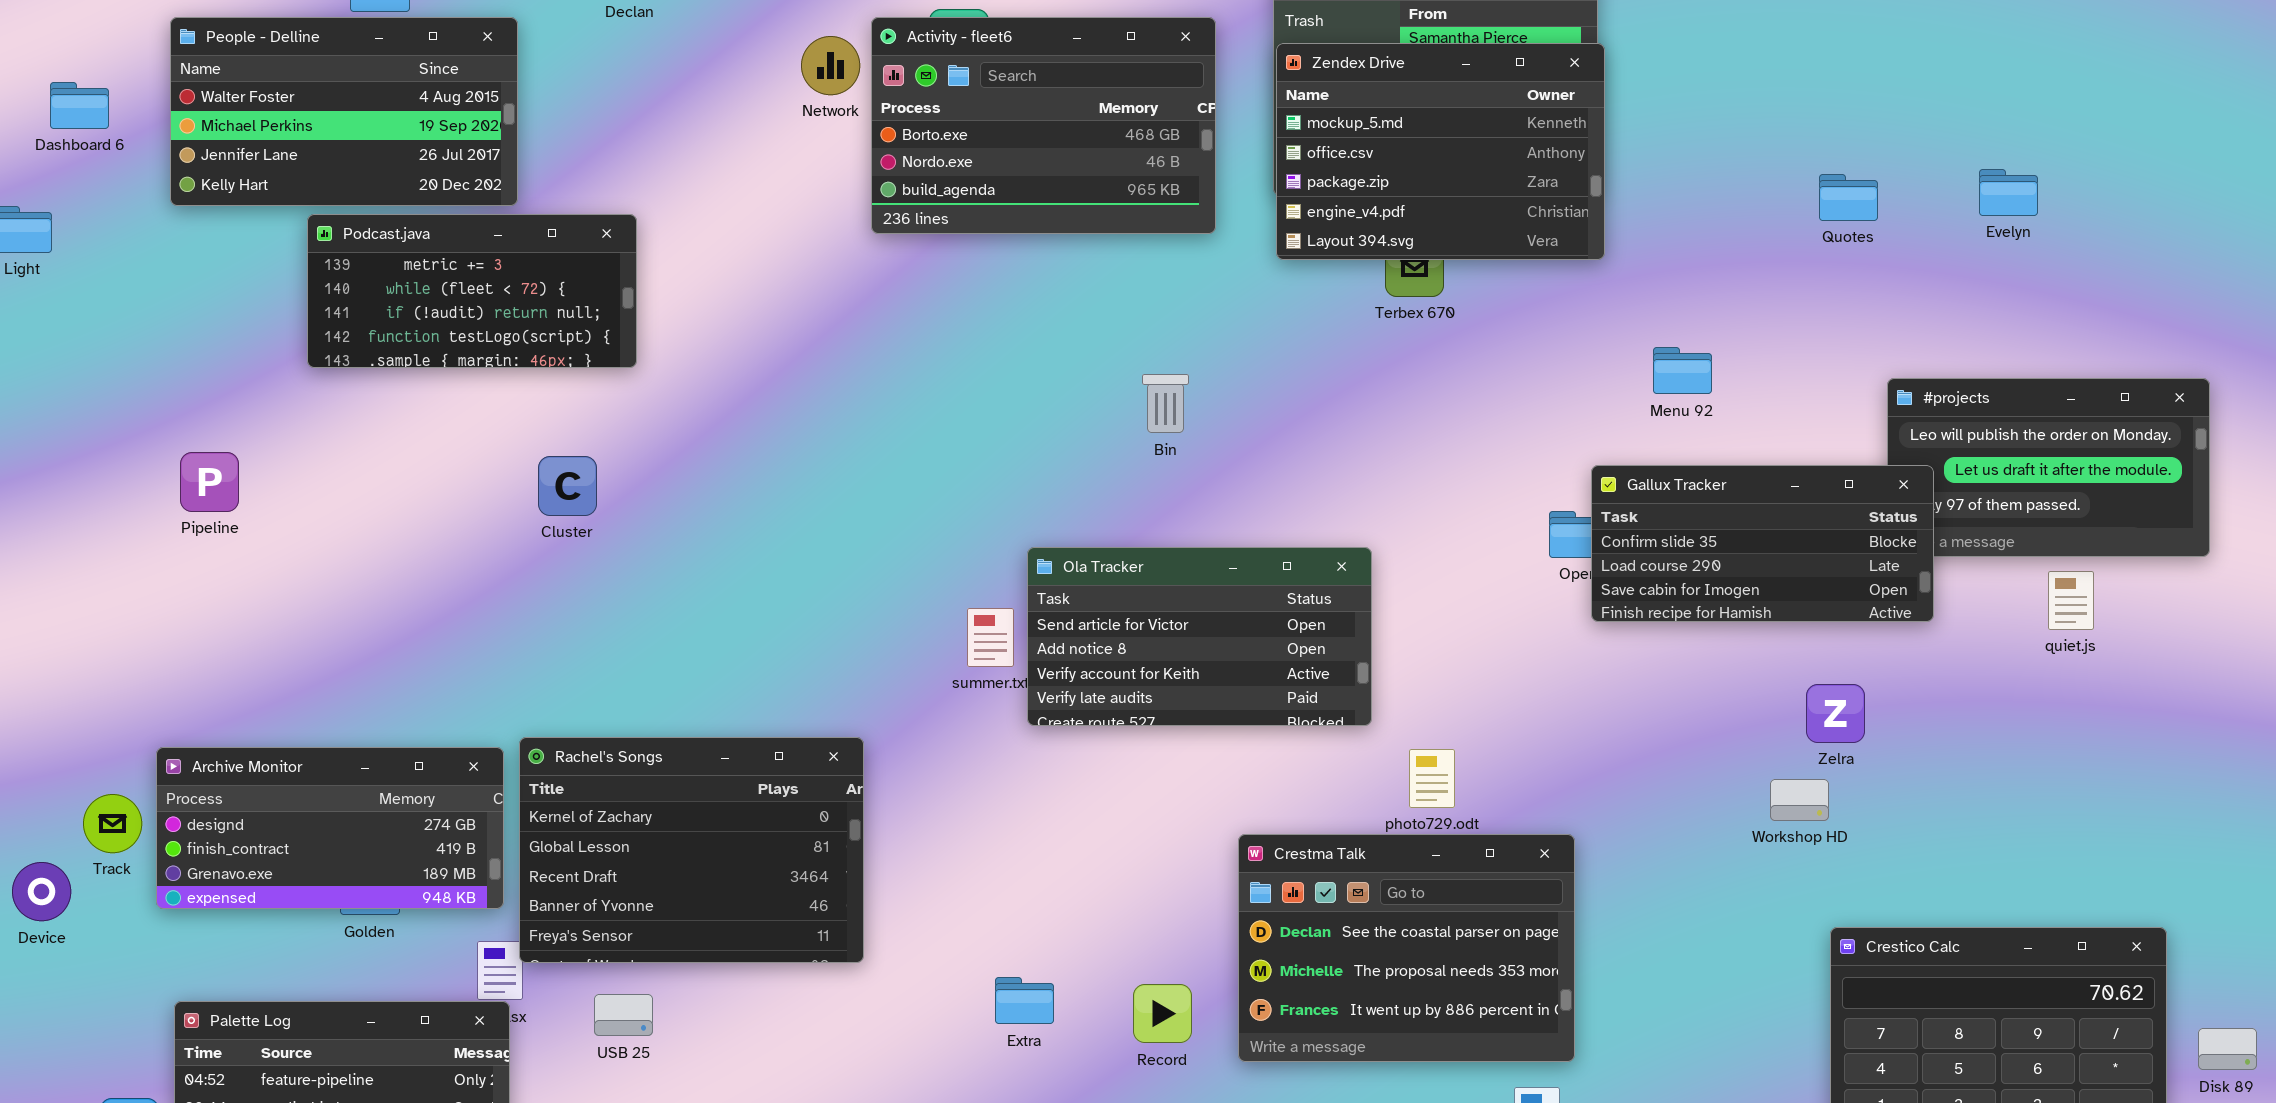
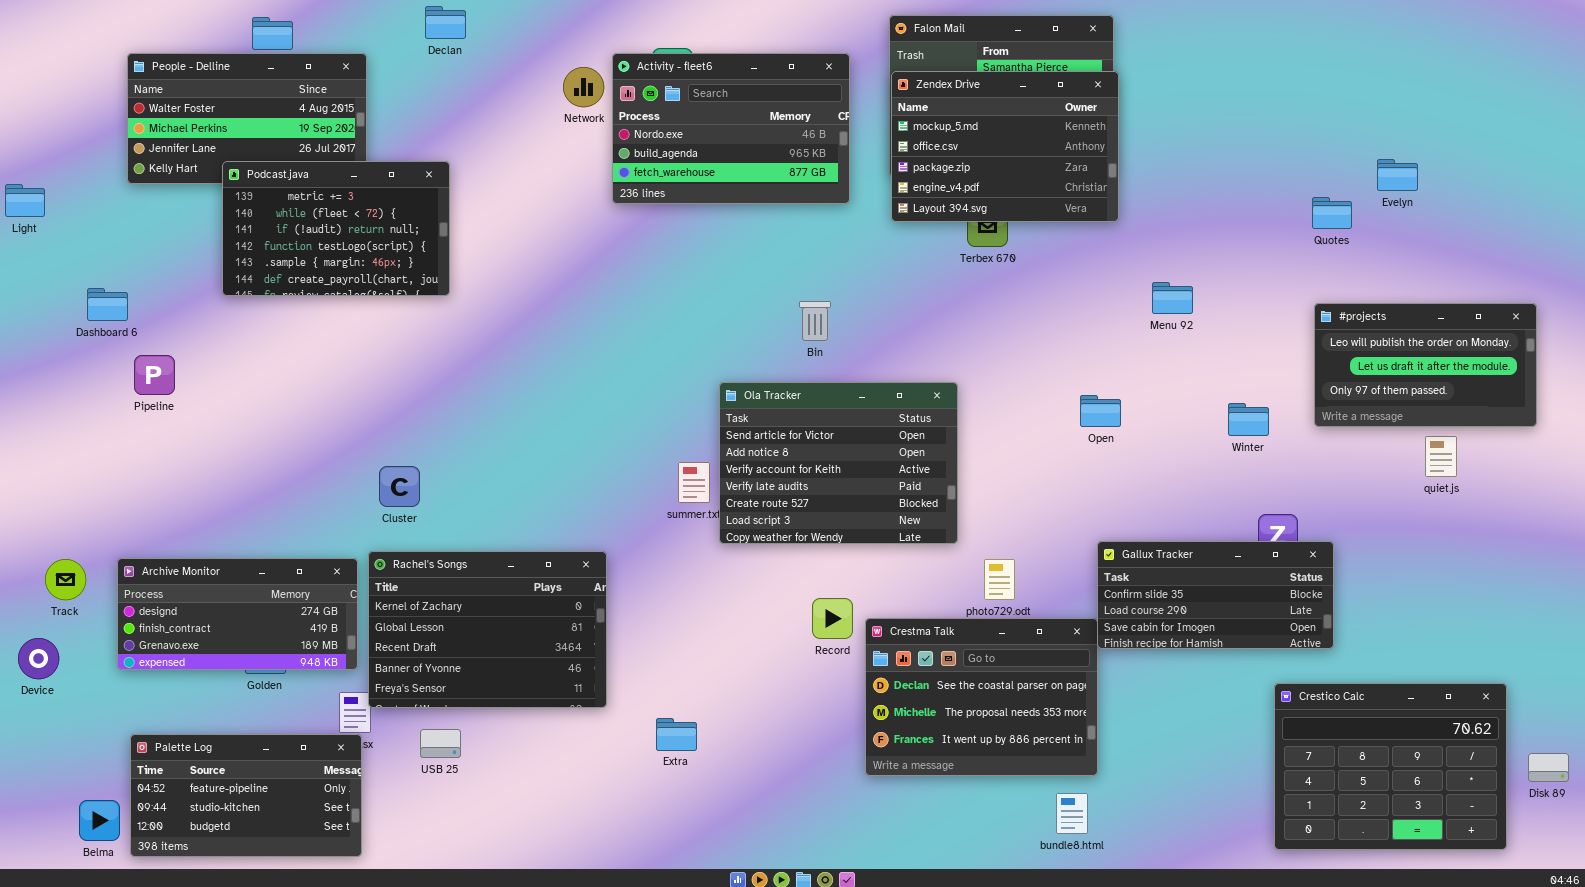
Activity - fleet6: [871,17,1216,234] -> [612,53,850,204], scrolled down 1 row
Dashboard 6: [50,82,109,129] -> [87,288,128,321], moved
Quotes: [1819,174,1878,221] -> [1312,197,1352,229], moved
Podcast.java: [307,214,637,368] -> [222,161,450,296], resized
Cluster: [538,456,597,516] -> [379,466,420,507], moved
Gallux Tracker: [1591,465,1934,622] -> [1097,541,1334,649], moved
Ola Tracker: [1027,547,1372,726] -> [719,382,958,544], resized
Track: [83,794,142,853] -> [45,559,86,600], moved
Extra: [995,977,1054,1024] -> [656,718,697,751], moved
Record: [1133,984,1192,1043] -> [812,598,853,639], moved

